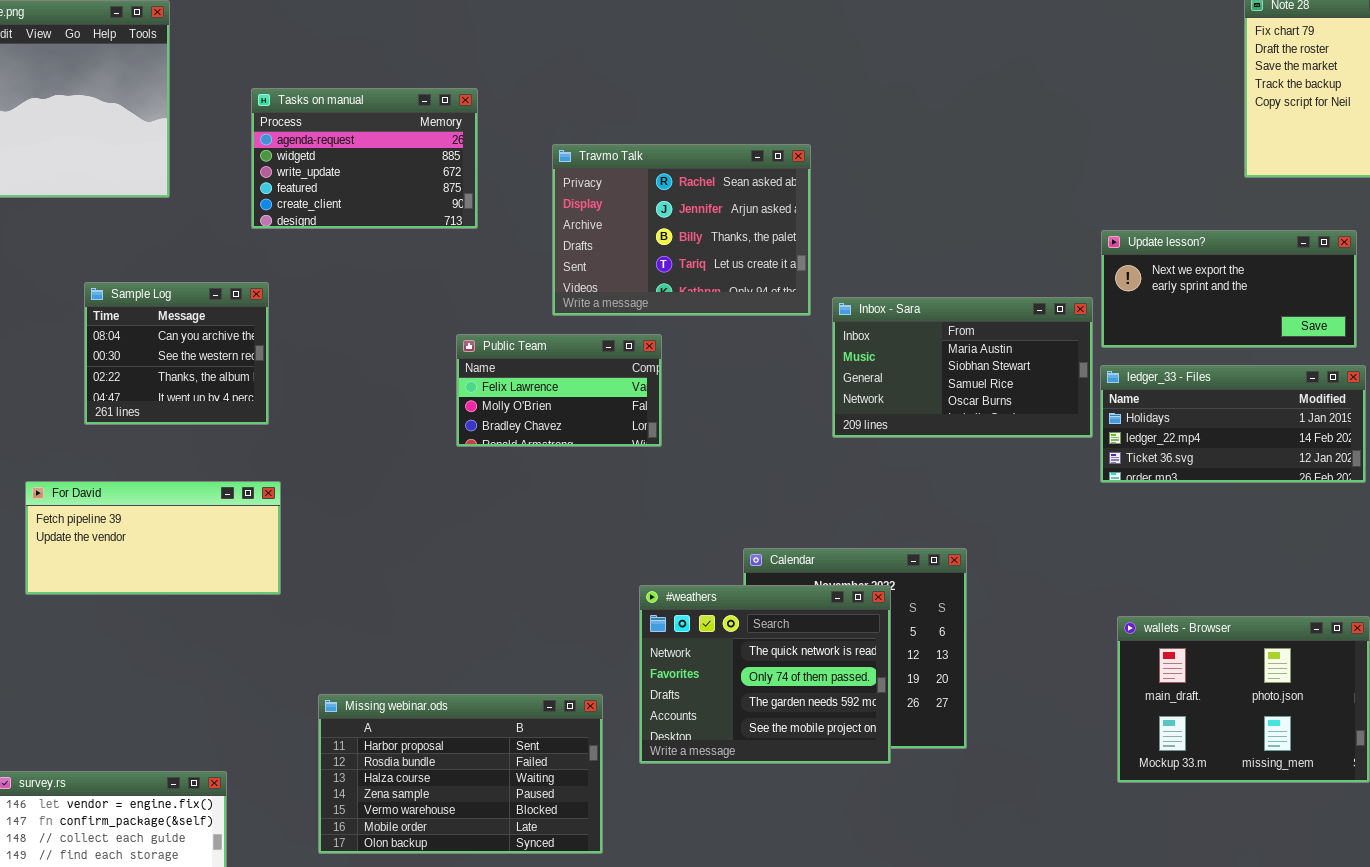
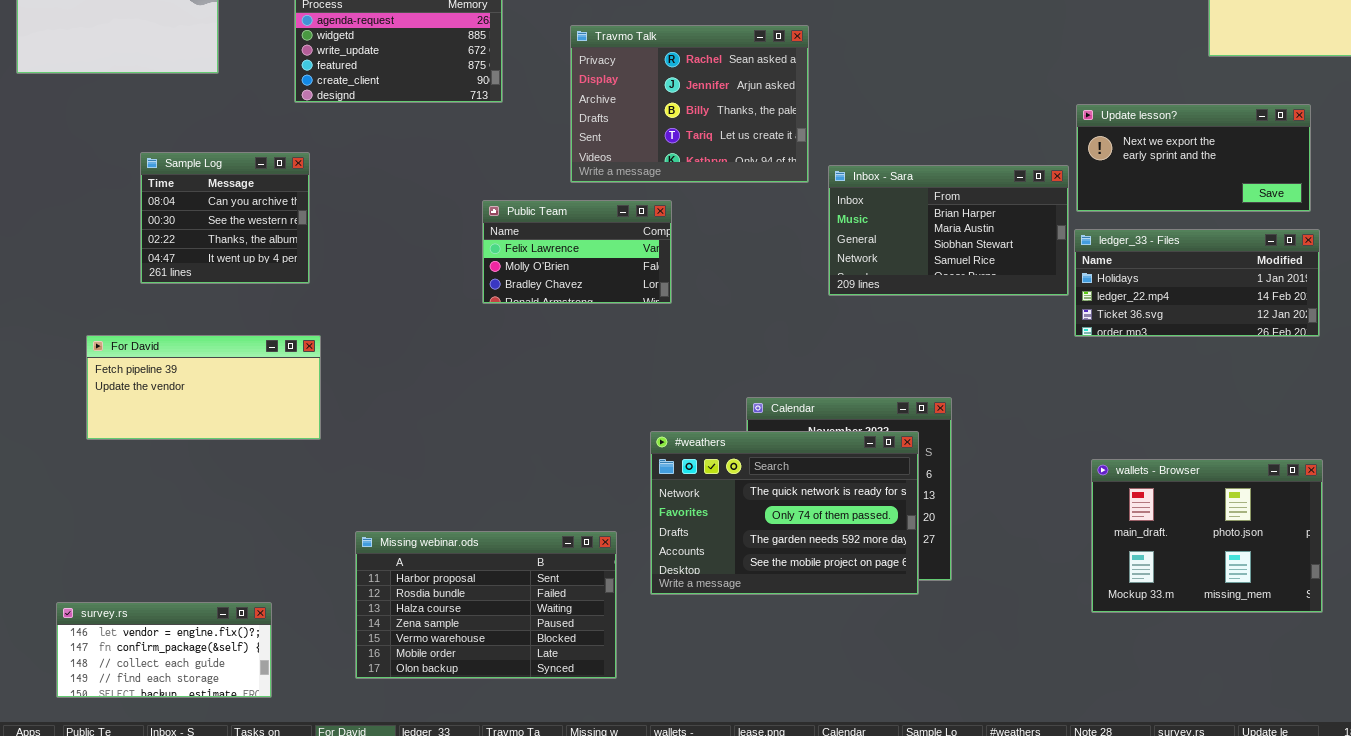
Inbox - Sara: [832,297,1093,438] -> [828,165,1069,296], scrolled up 1 row
#weathers: [639,585,891,764] -> [650,431,919,595], resized

